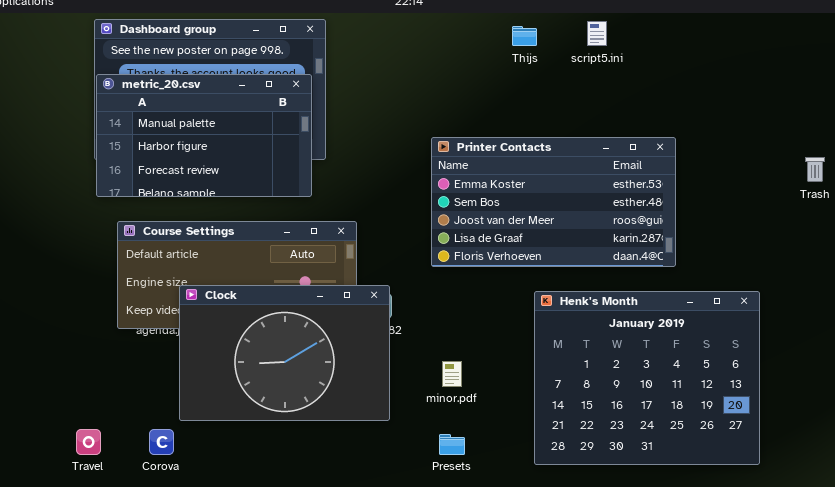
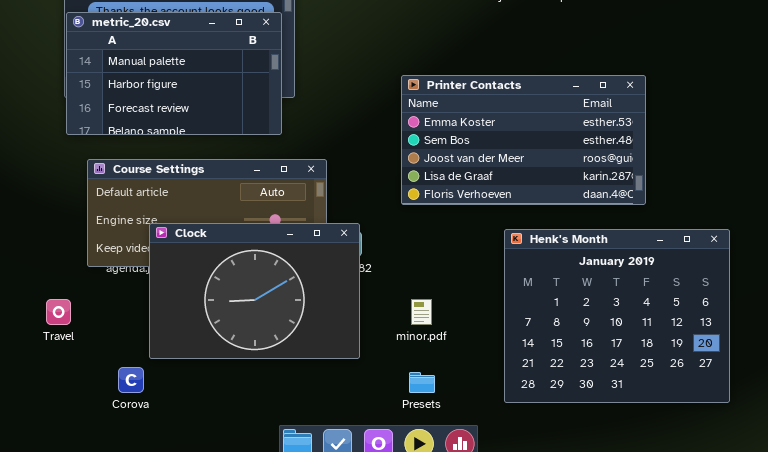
Travel: [76,429,101,455] -> [46,299,71,325], moved

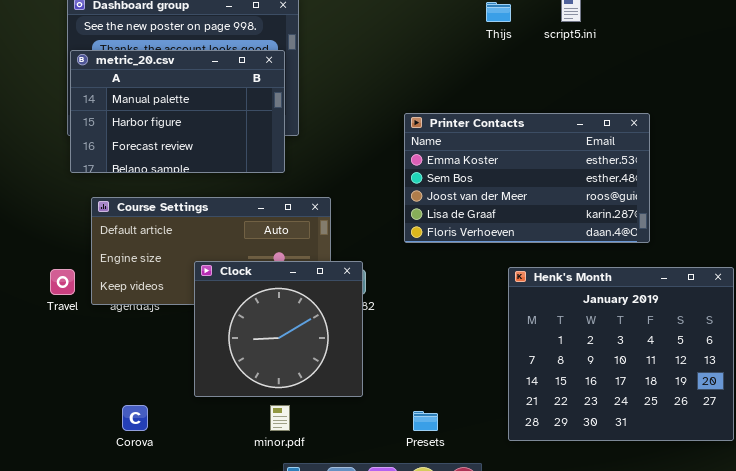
Clock: [149,223,360,359] -> [194,261,363,397], resized
Travel: [46,299,71,325] -> [50,269,75,295], moved
minor.pdf: [411,299,432,325] -> [270,405,290,431], moved

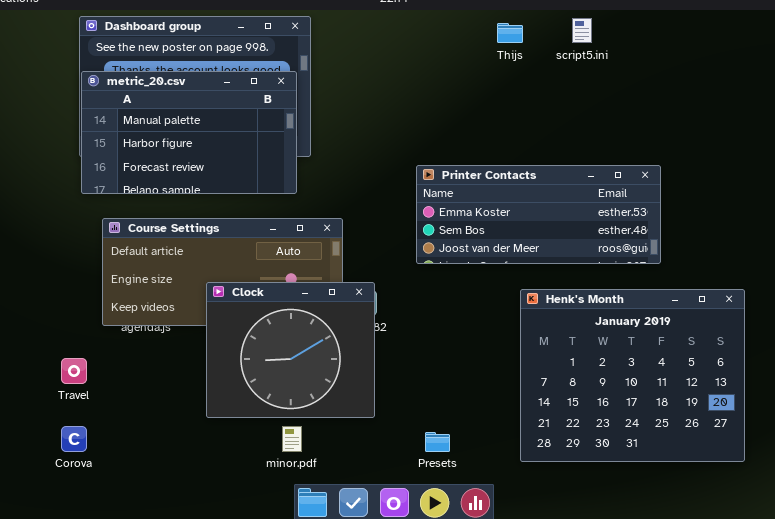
Printer Contacts: [404,113,650,243] -> [416,165,661,264], resized
Travel: [50,269,75,295] -> [61,358,87,384], moved
Corova: [122,405,148,431] -> [61,426,87,452], moved

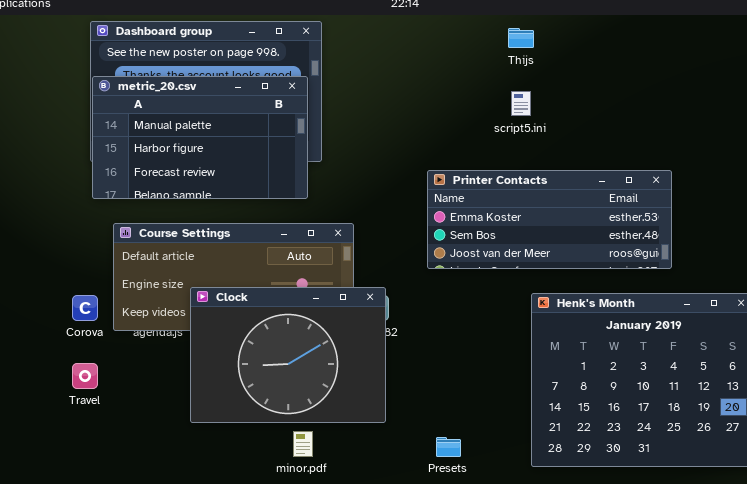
script5.ini: [572,18,592,43] -> [511,91,531,116], moved
Clock: [206,282,375,418] -> [190,287,386,423], resized
Corova: [61,426,87,452] -> [72,295,98,321], moved

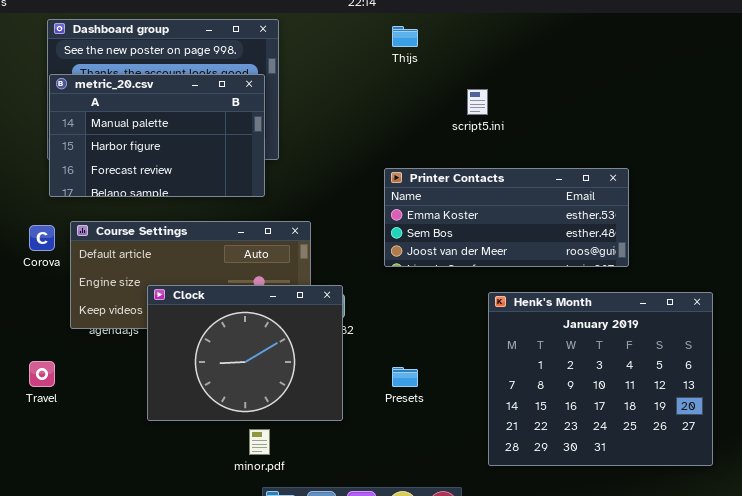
Thijs: [508,28,534,48] -> [392,26,418,47], moved
Corova: [72,295,98,321] -> [29,225,55,251], moved
Presets: [436,437,461,457] -> [392,367,418,387], moved

